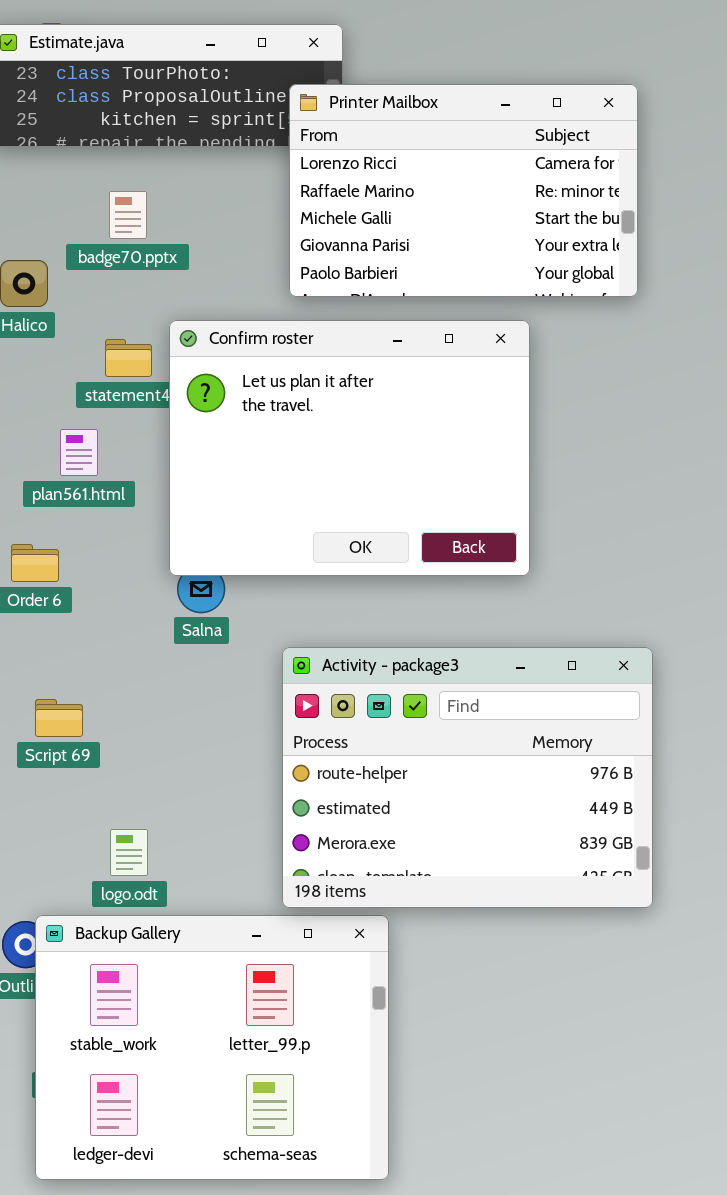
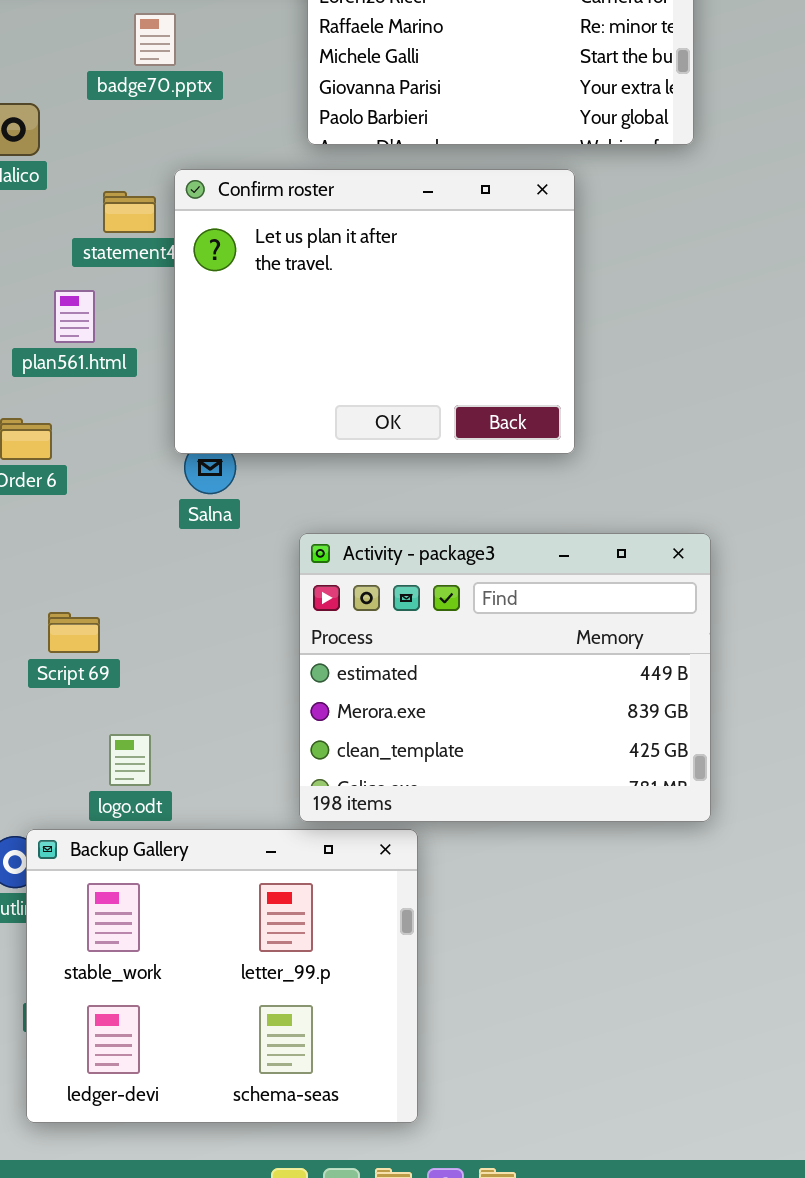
badge70.pptx: [109,191,147,239] -> [134,13,176,66], moved
Activity - package3: [282,647,653,908] -> [299,533,711,822], scrolled down 1 row
Script 69: [35,699,83,737] -> [48,612,100,653], moved

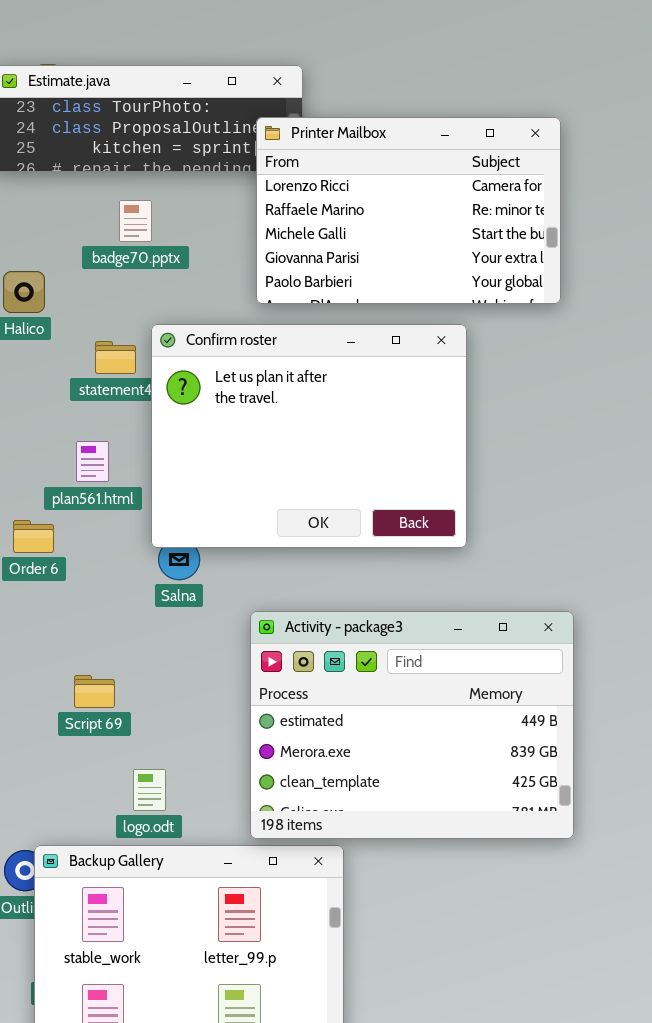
plan561.html: [54,290,95,343] -> [76,441,109,482], moved
Script 69: [48,612,100,653] -> [74,675,115,708], moved
logo.odt: [109,734,151,786] -> [133,769,166,811], moved

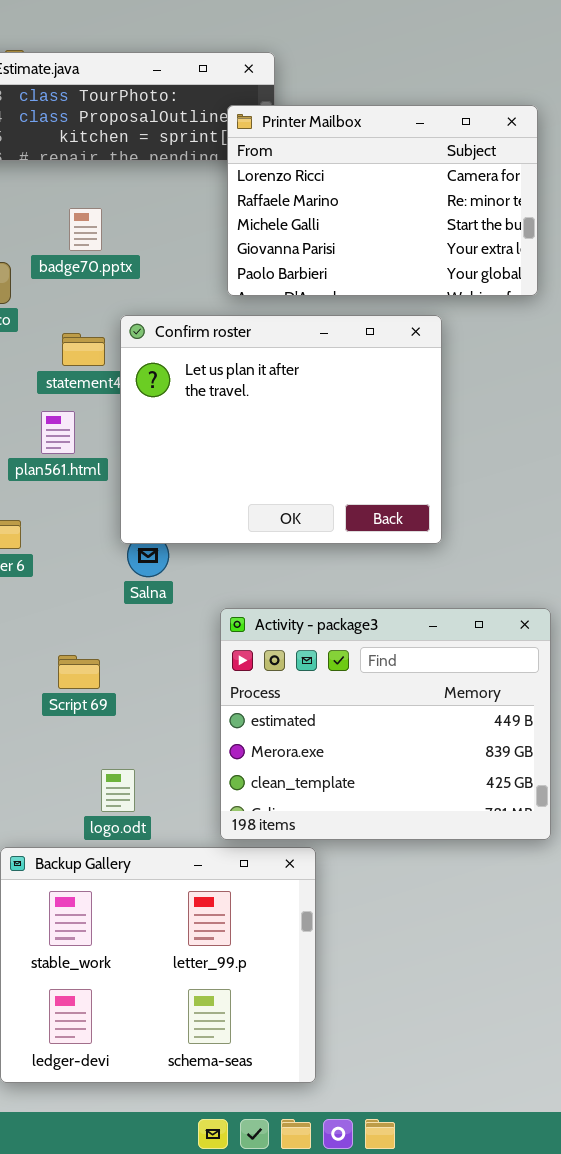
badge70.pptx: [119,200,152,242] -> [69,208,102,251], moved
plan561.html: [76,441,109,482] -> [41,411,75,454], moved
Script 69: [74,675,115,708] -> [58,655,100,689], moved

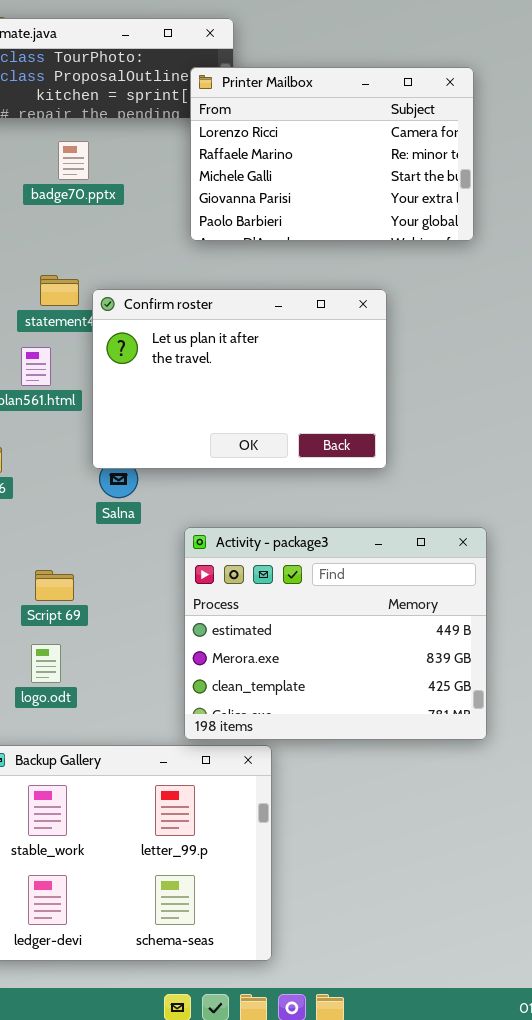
badge70.pptx: [69,208,102,251] -> [58,141,89,180], moved
Confirm roster: [120,315,442,544] -> [92,289,387,469], resized
logo.odt: [101,769,135,812] -> [31,644,61,683], moved

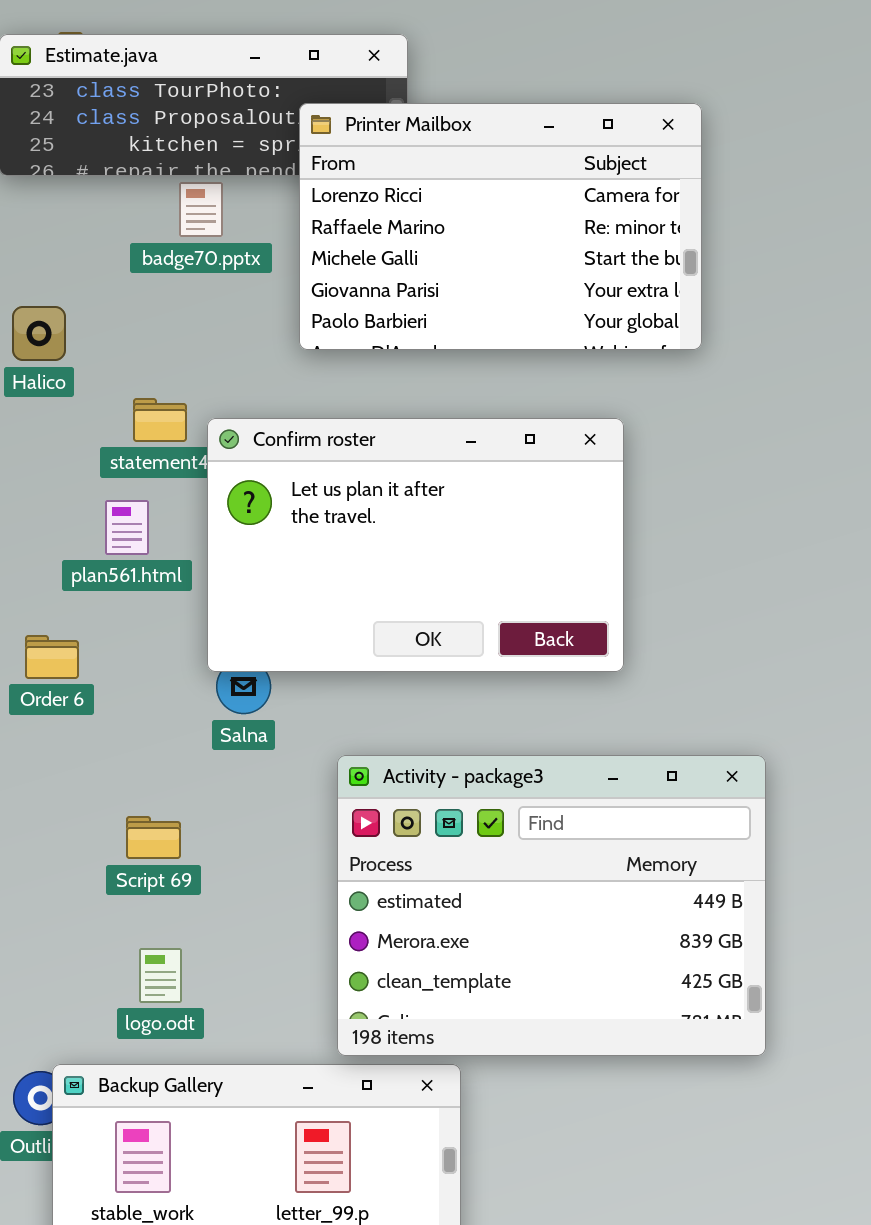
Printer Mailbox: [190,67,474,241] -> [299,103,702,350], moved
badge70.pptx: [58,141,89,180] -> [179,182,223,237], moved
logo.odt: [31,644,61,683] -> [139,948,182,1003], moved

